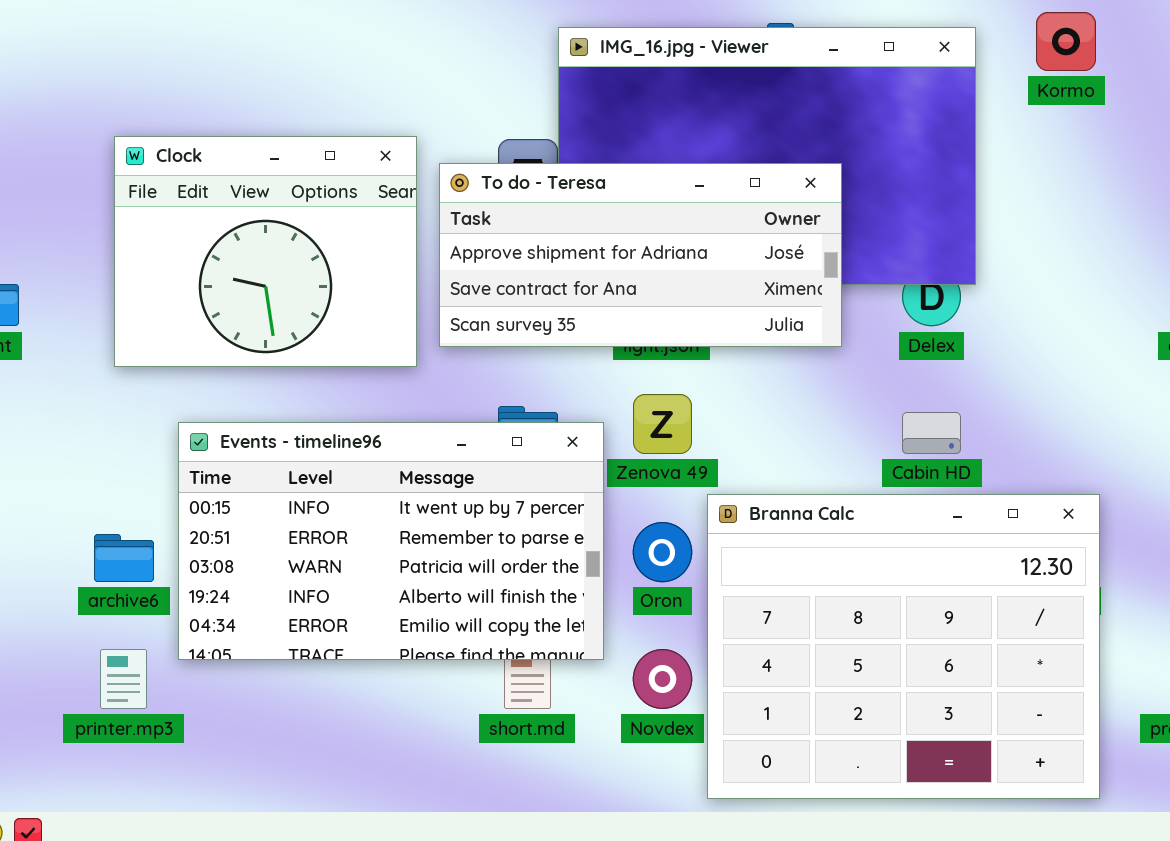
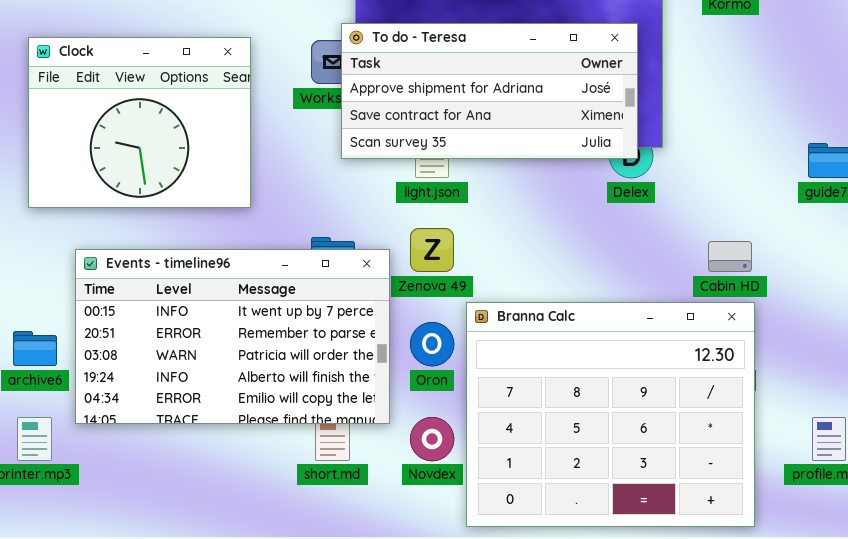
To do - Teresa: [439,163,842,347] -> [341,23,638,159], moved
Cabin HD: [902,412,961,454] -> [708,241,752,272], moved

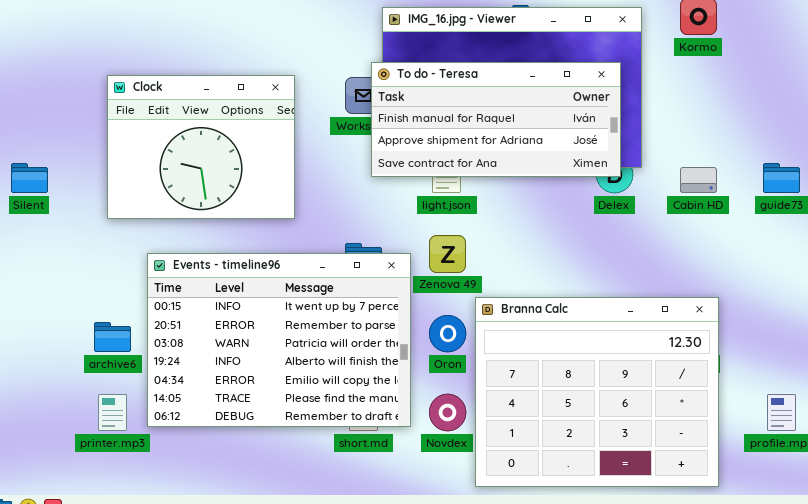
To do - Teresa: [341,23,638,159] -> [371,62,621,177], scrolled up 1 row
Cabin HD: [708,241,752,272] -> [680,167,717,193], moved
Events - timeline96: [75,249,390,424] -> [147,253,411,427], resized

